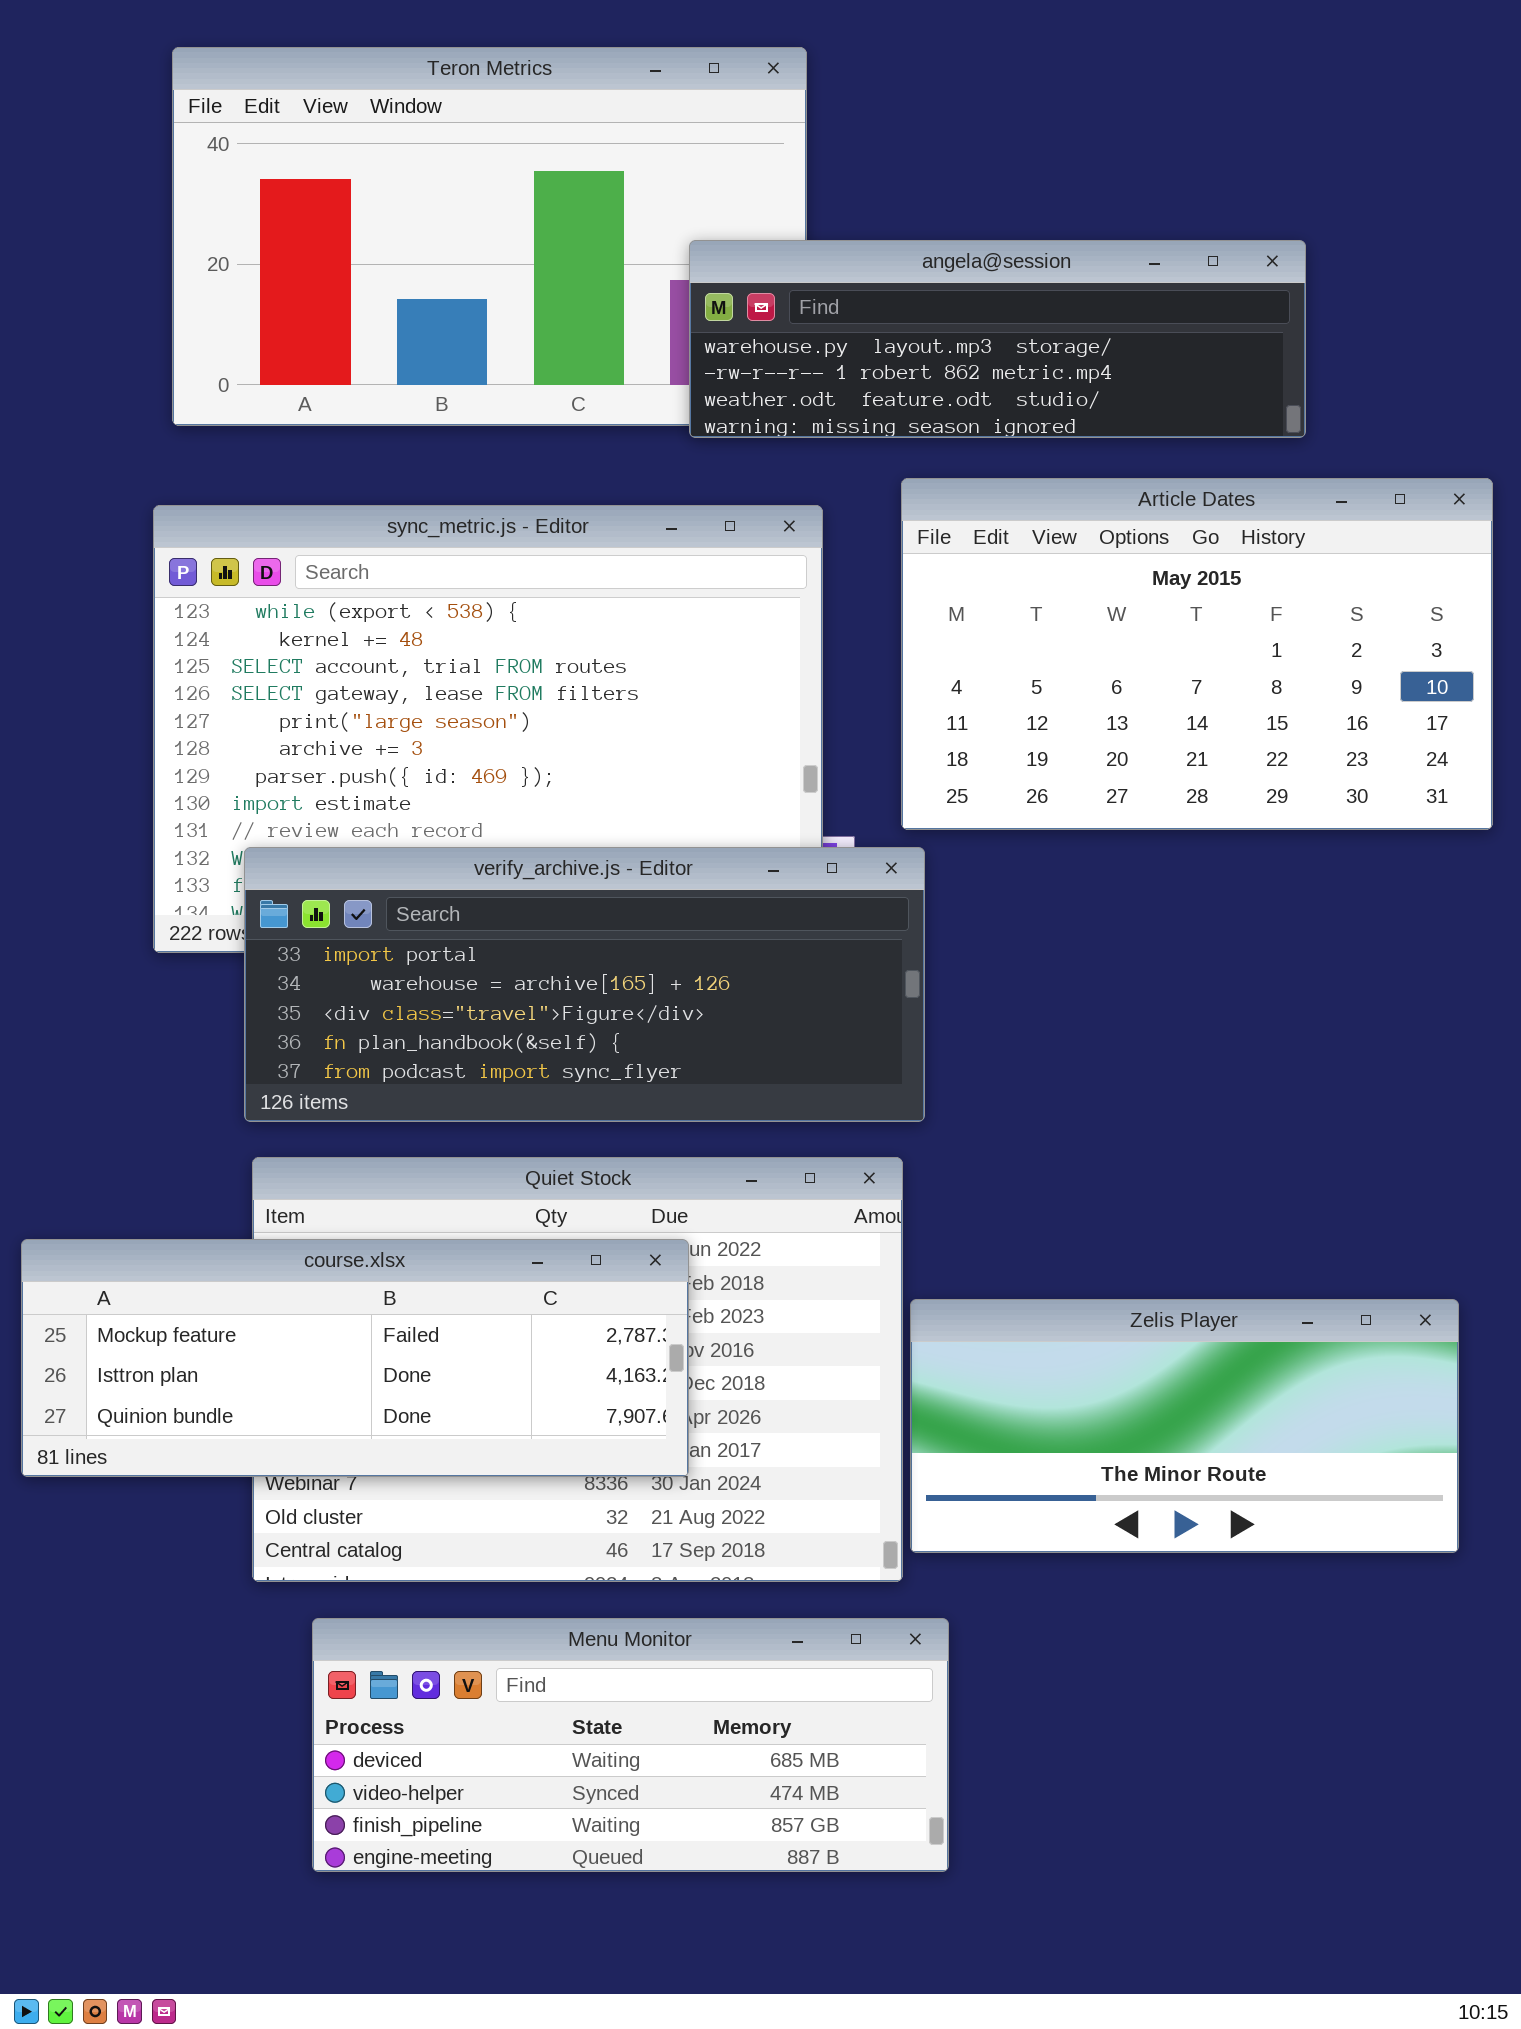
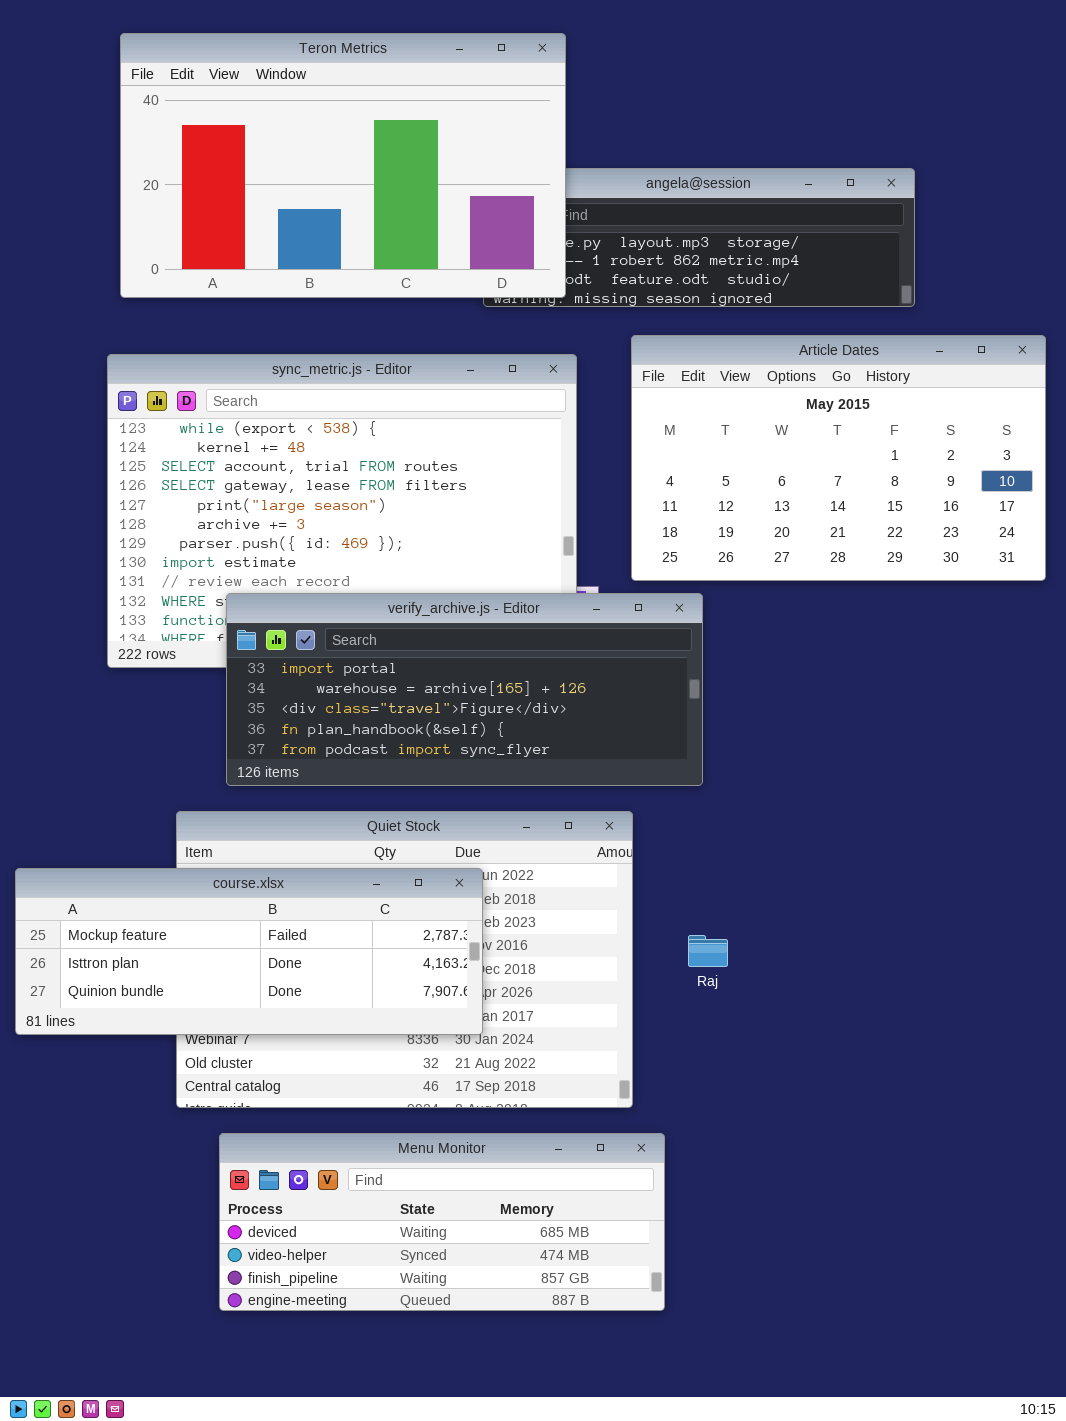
Teron Metrics: [172,47,807,426] -> [120,33,566,298], raised
verify_archive.js - Editor: [244,847,925,1122] -> [226,593,703,786], moved
Zelis Player: [910,1299,1459,1553] -> none, closed

